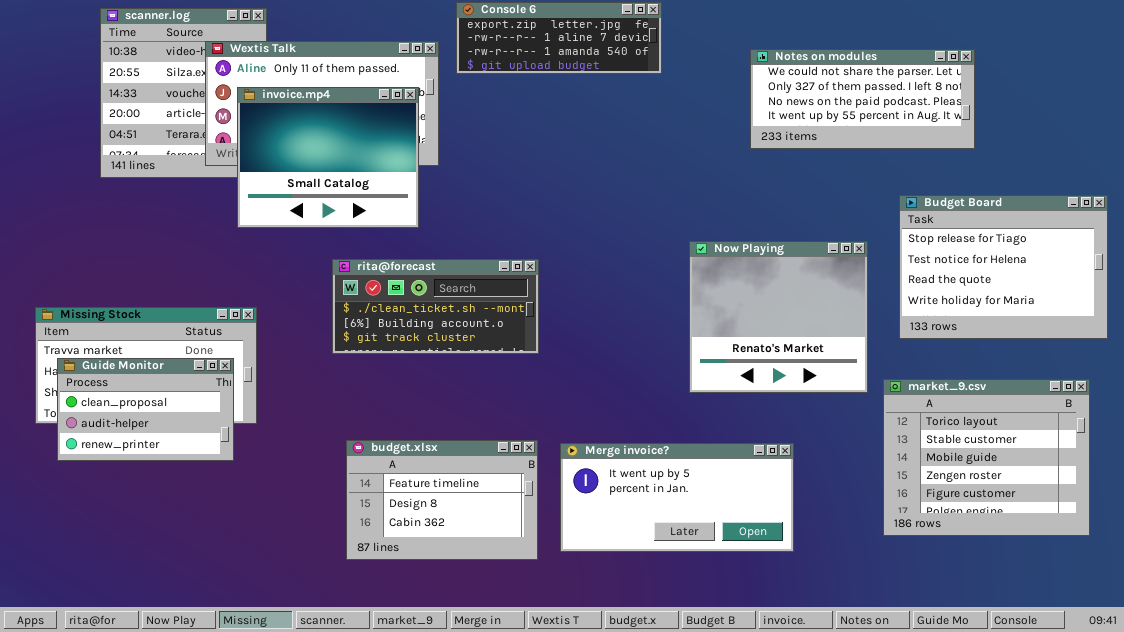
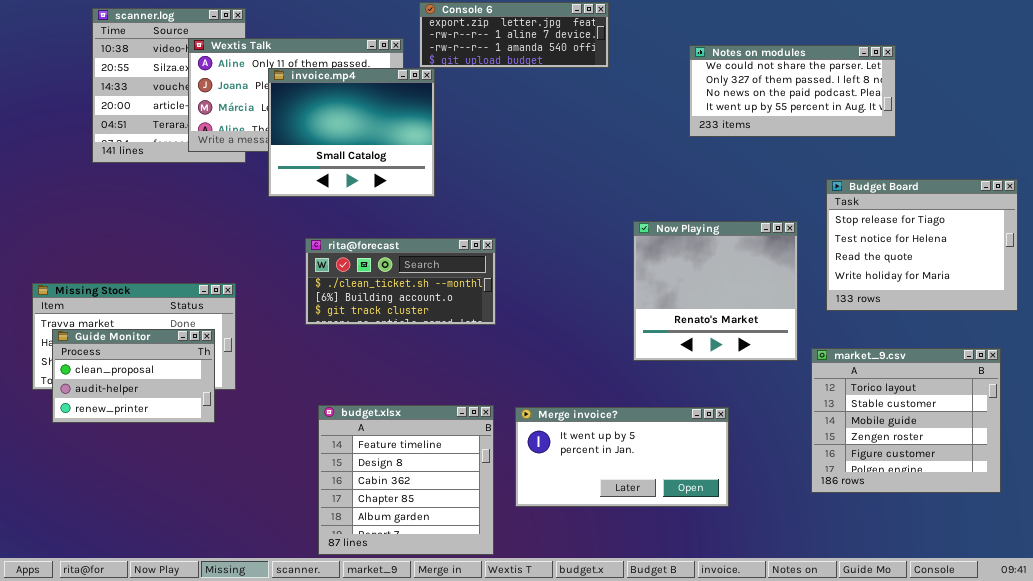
invoice.mp4: [237,87,419,228] -> [268,68,435,197], moved
budget.xlsx: [346,440,538,560] -> [318,405,494,555], resized

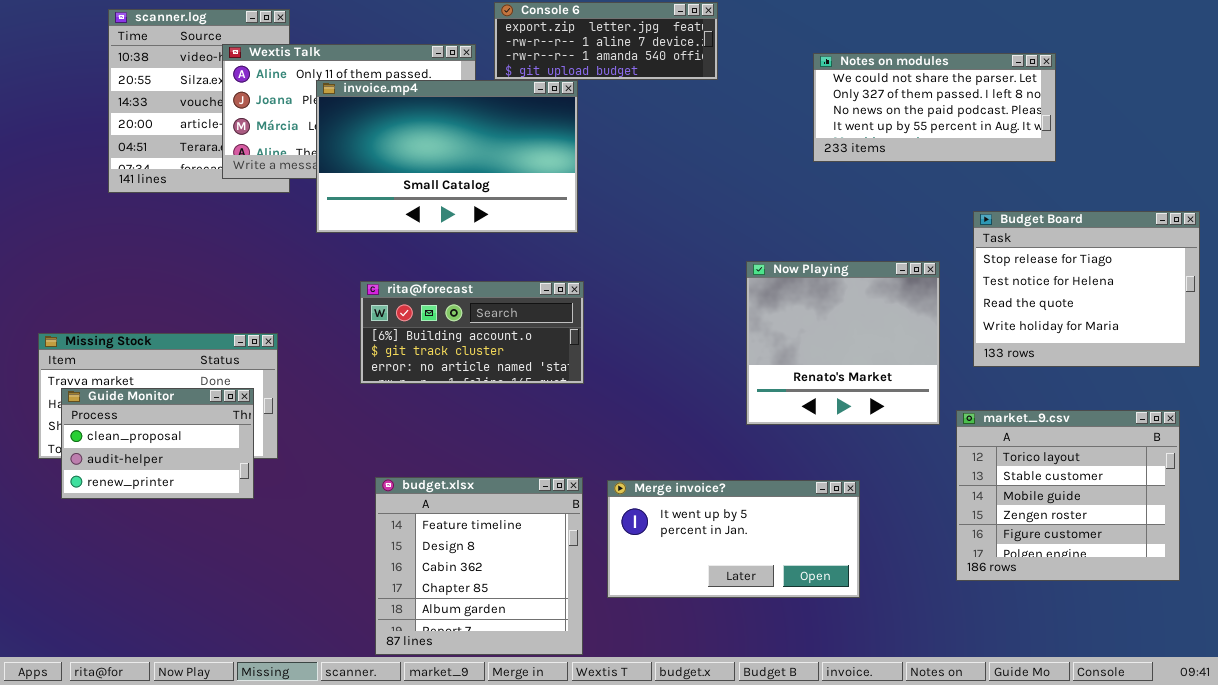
invoice.mp4: [268,68,435,197] -> [316,80,578,233], resized
rita@forecast: [305,238,496,325] -> [360,281,584,384], scrolled down 1 row

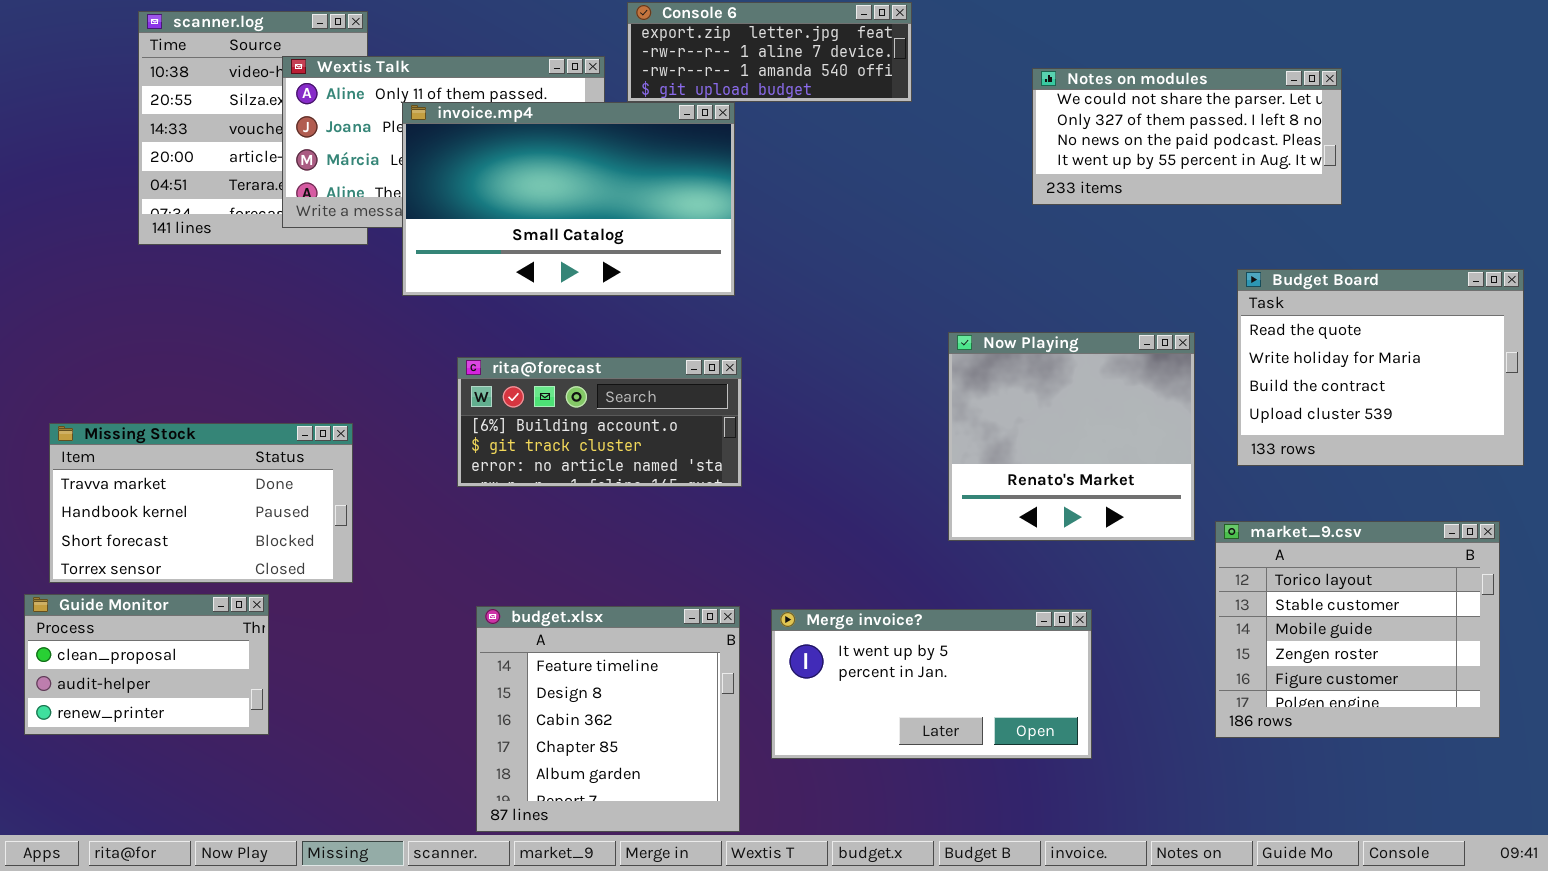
Budget Board: [973,211,1200,367] -> [1237,269,1524,466], scrolled down 2 rows
Guide Monitor: [61,388,254,499] -> [24,594,269,735], moved

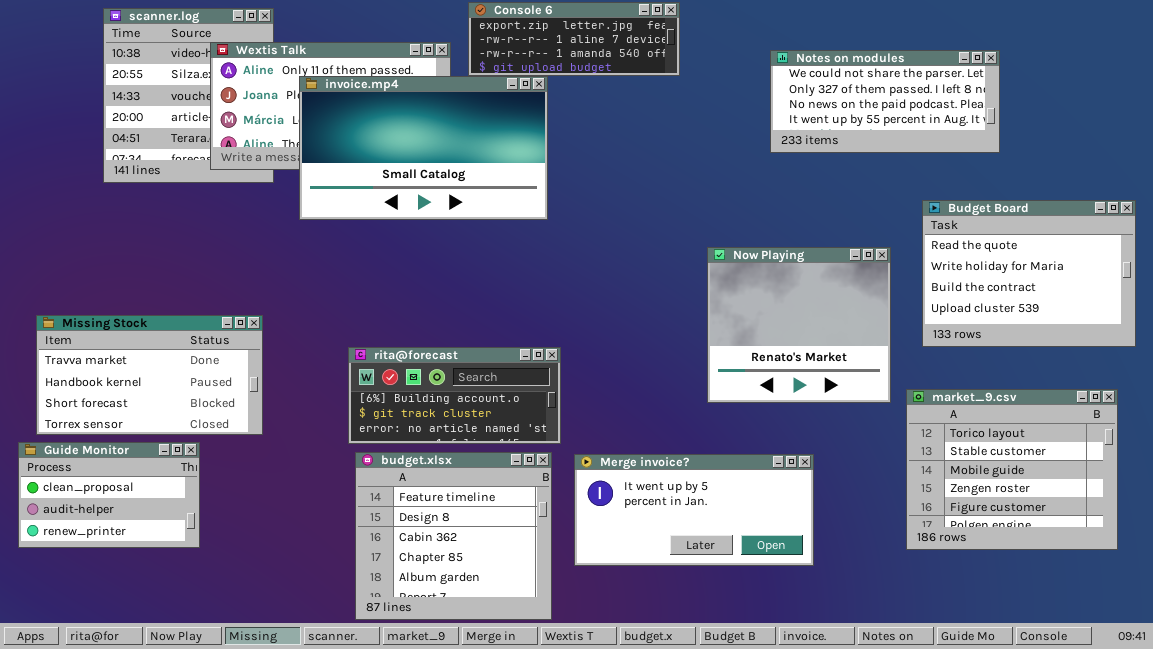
rita@forecast: [457,357,742,487] -> [348,347,561,444], moved

